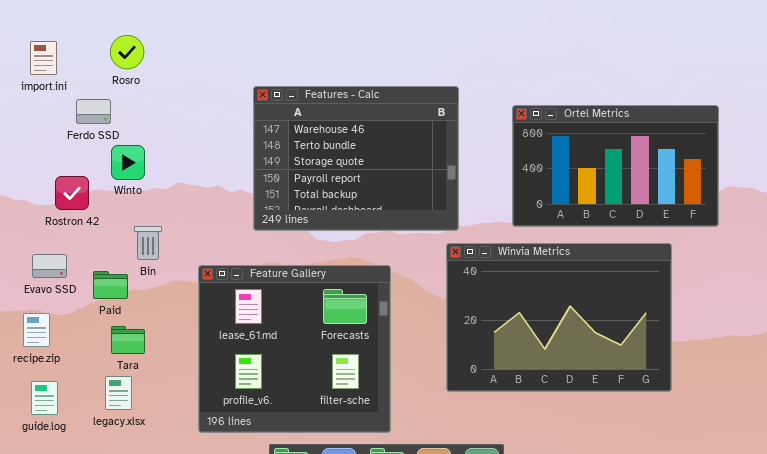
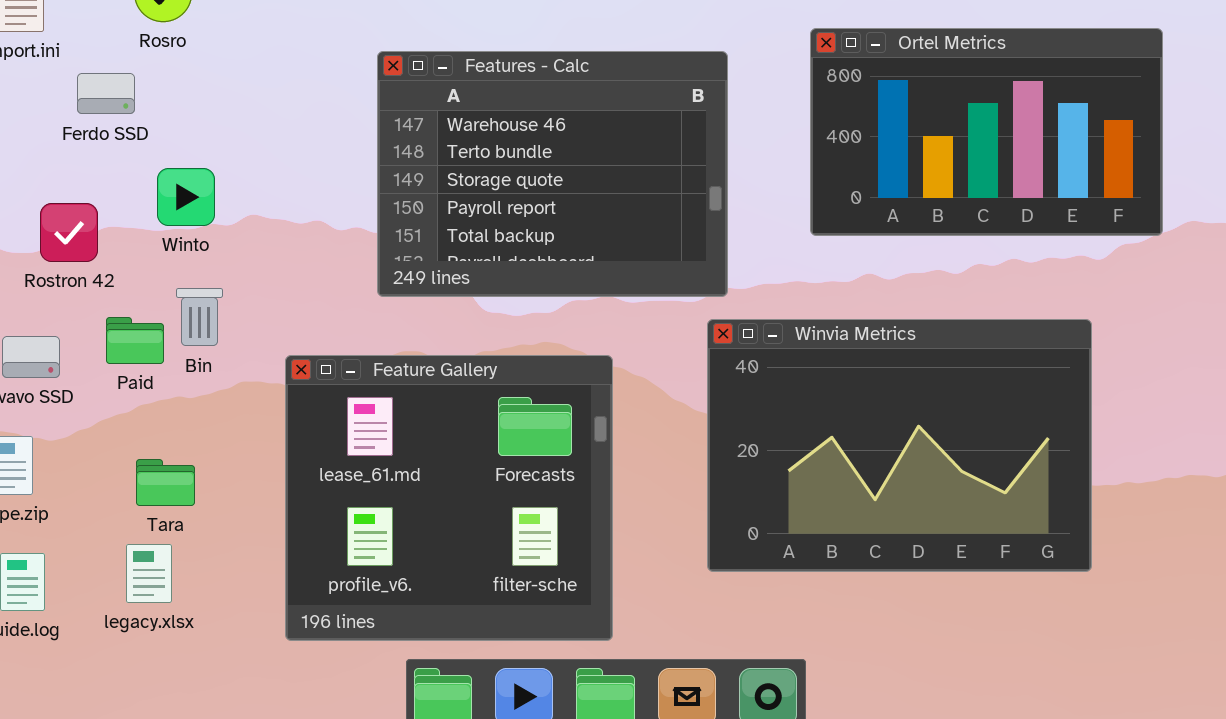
Ortel Metrics: [512,105,719,227] -> [810,28,1163,236], moved
Winto: [111,145,145,180] -> [157,168,215,226], moved
Paid: [93,271,128,299] -> [106,317,164,364], moved

